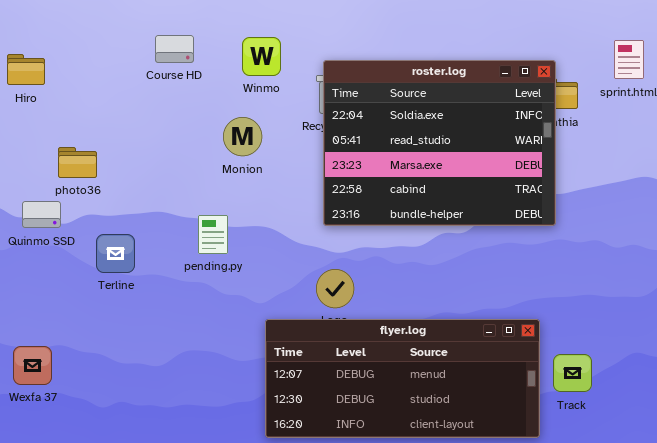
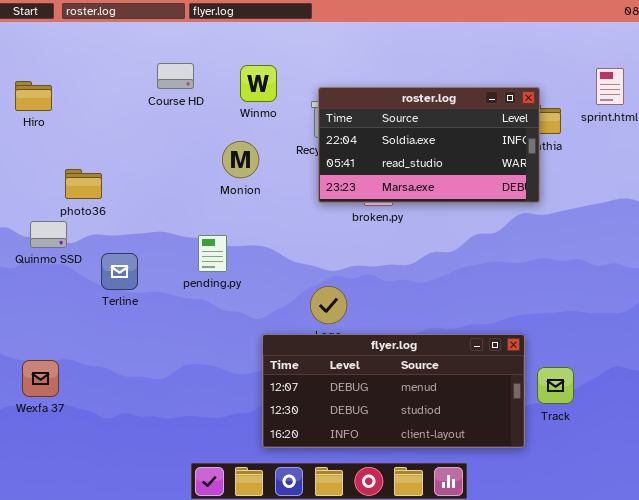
roster.log: [323,60,556,226] -> [318,87,540,203], resized

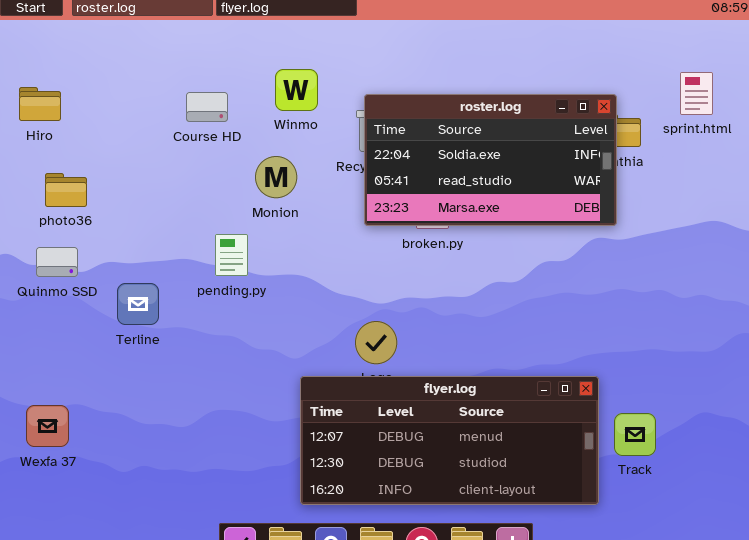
Course HD: [157,63,194,89] -> [186,92,228,122], moved
photo36: [65,169,102,199] -> [45,173,87,207], moved
pending.py: [198,235,227,272] -> [215,234,248,276], moved

